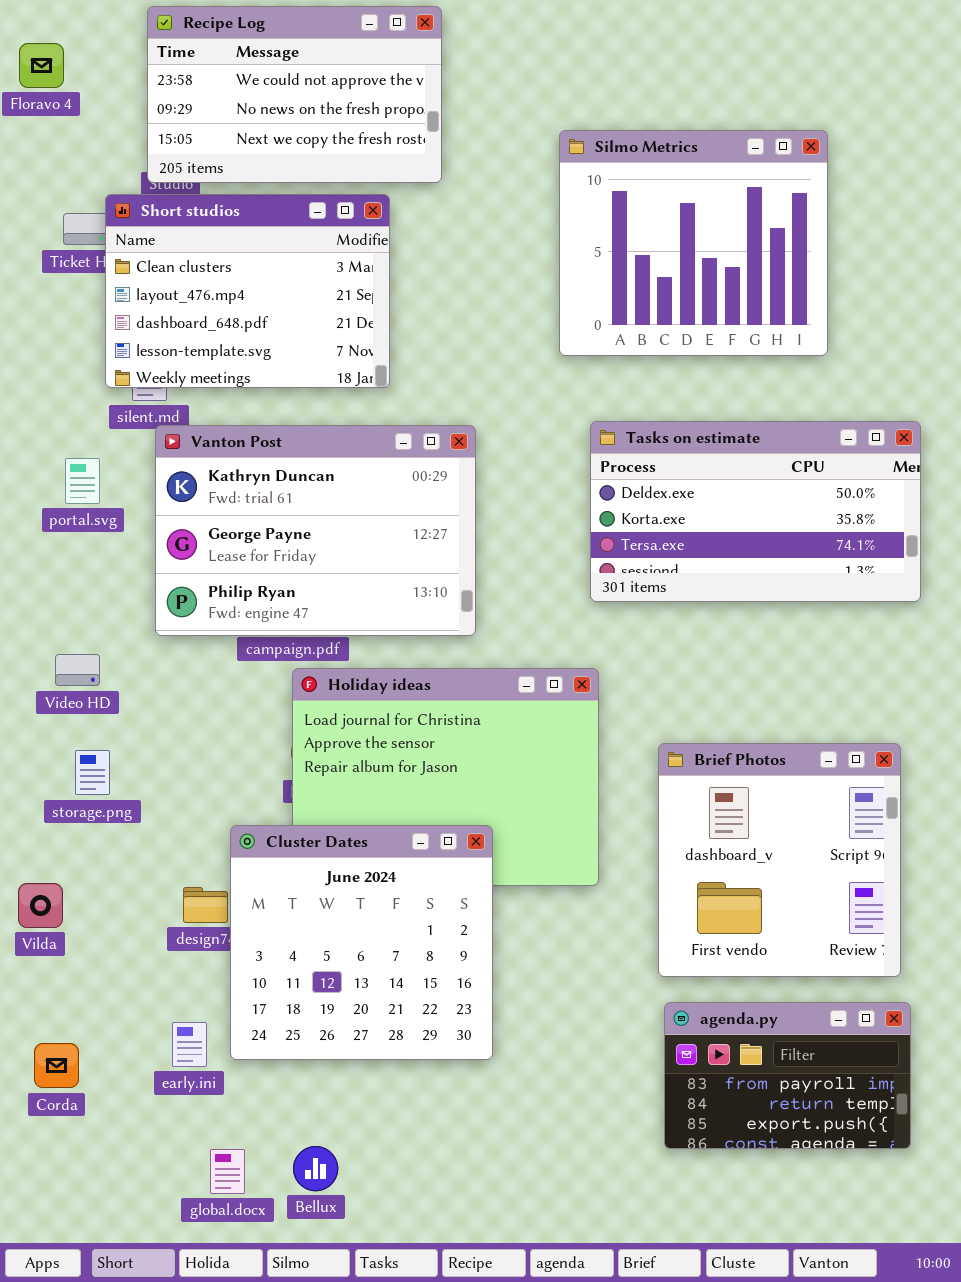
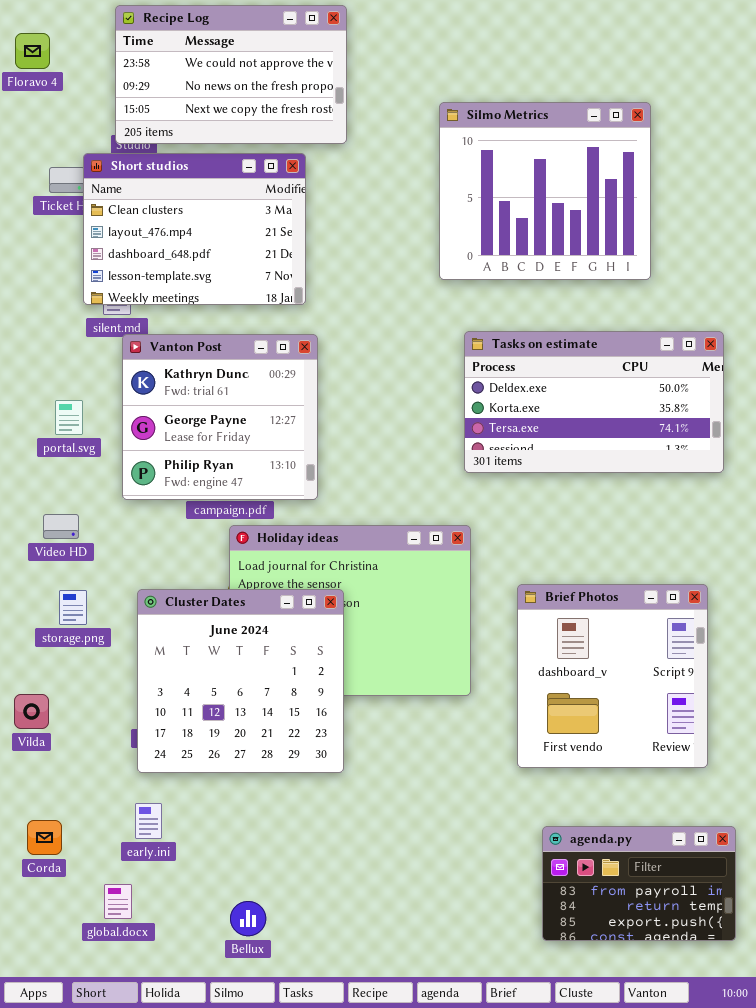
Vanton Post: [155,425,476,636] -> [122,334,318,500], resized
portal.svg: [65,458,100,504] -> [55,400,83,435], moved
Cluster Dates: [230,825,493,1060] -> [137,589,344,773], moved
agenda.py: [664,1002,911,1149] -> [542,826,736,941], moved
global.docx: [210,1149,245,1194] -> [104,884,132,919], moved

